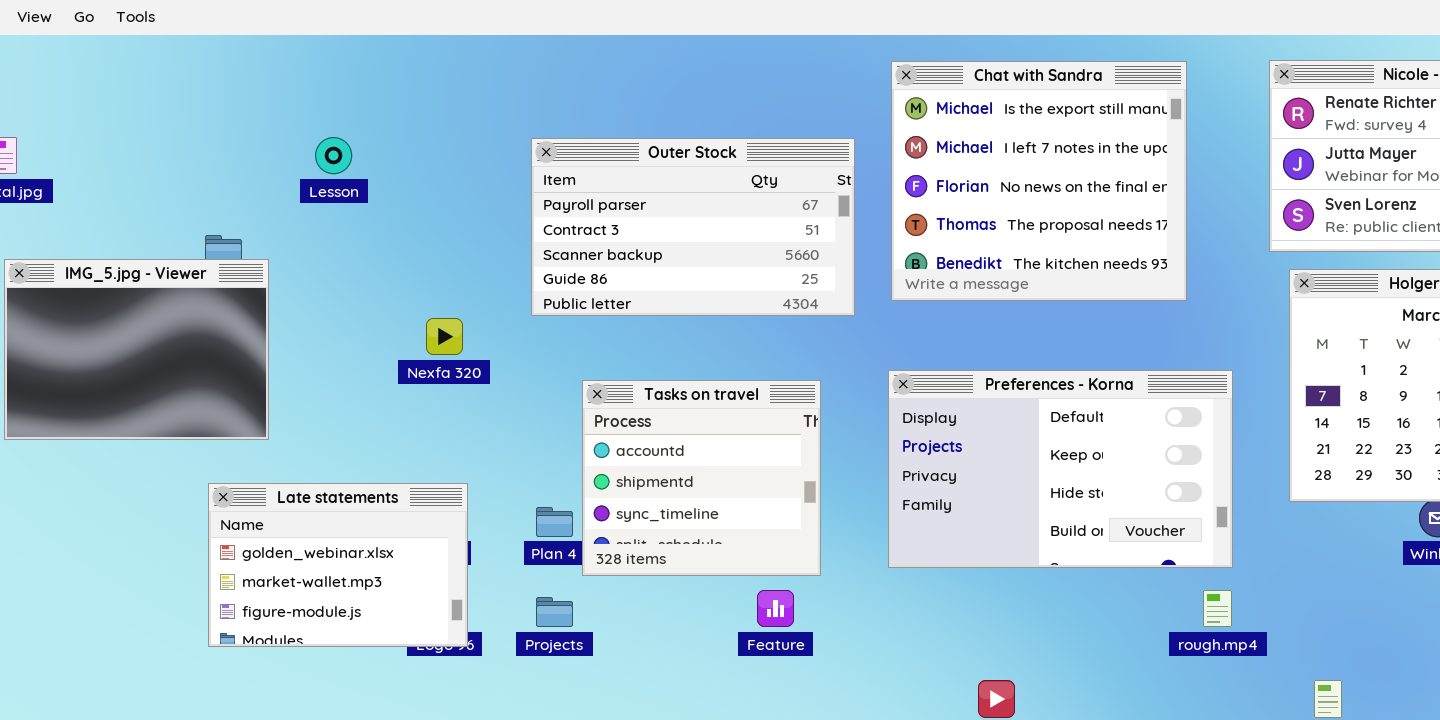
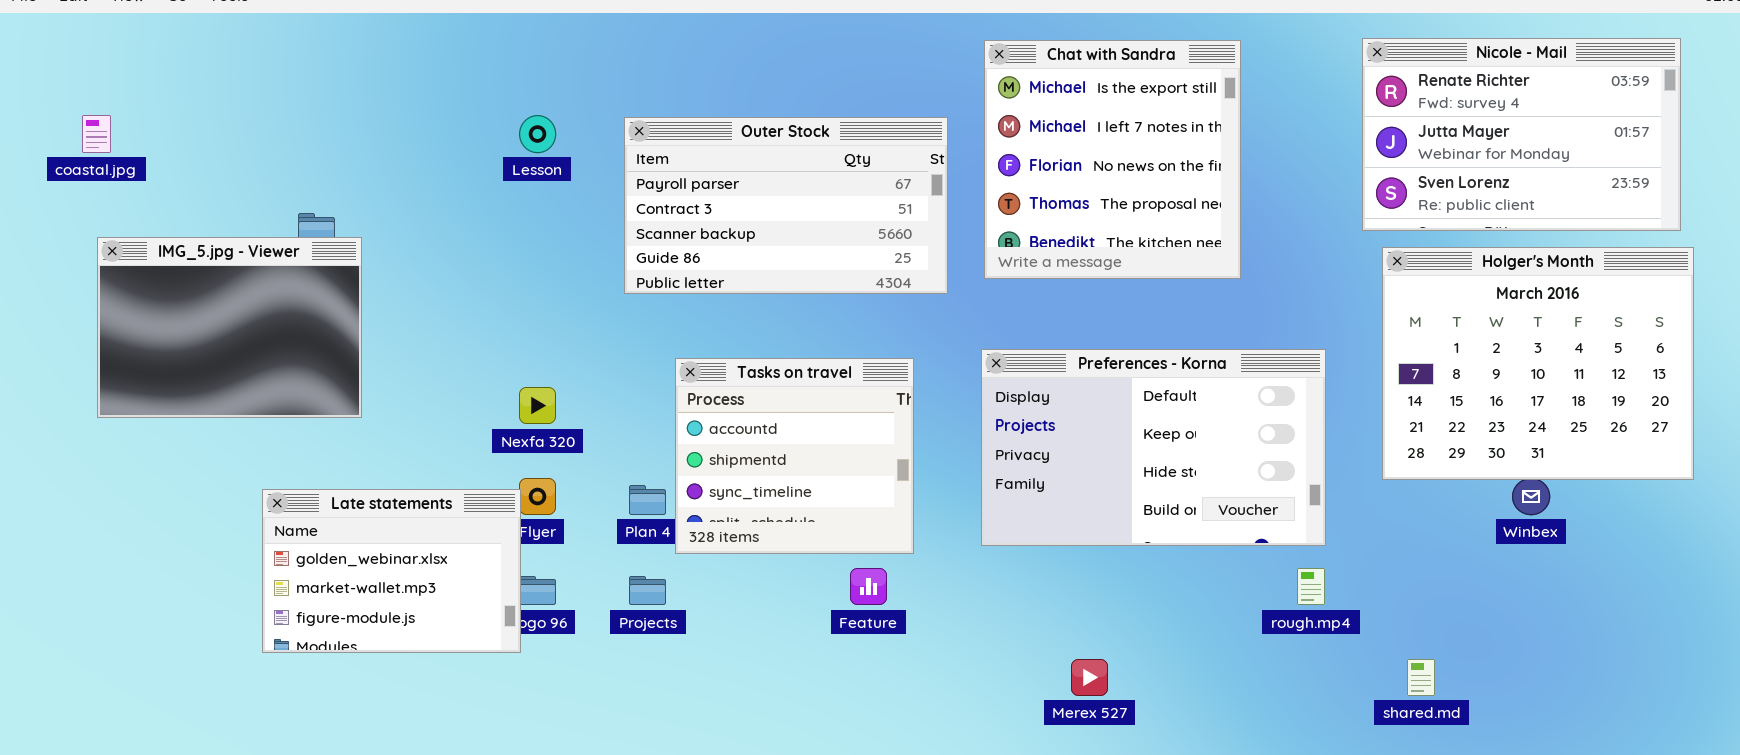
Chat with Sandra: [891,61,1187,301] -> [984,40,1241,279], resized
Lesson: [315,137,352,174] -> [519,115,556,153], moved
Nexfa 320: [426,318,463,355] -> [519,387,556,424], moved
Late statements: [208,483,468,647] -> [262,489,521,653], moved

